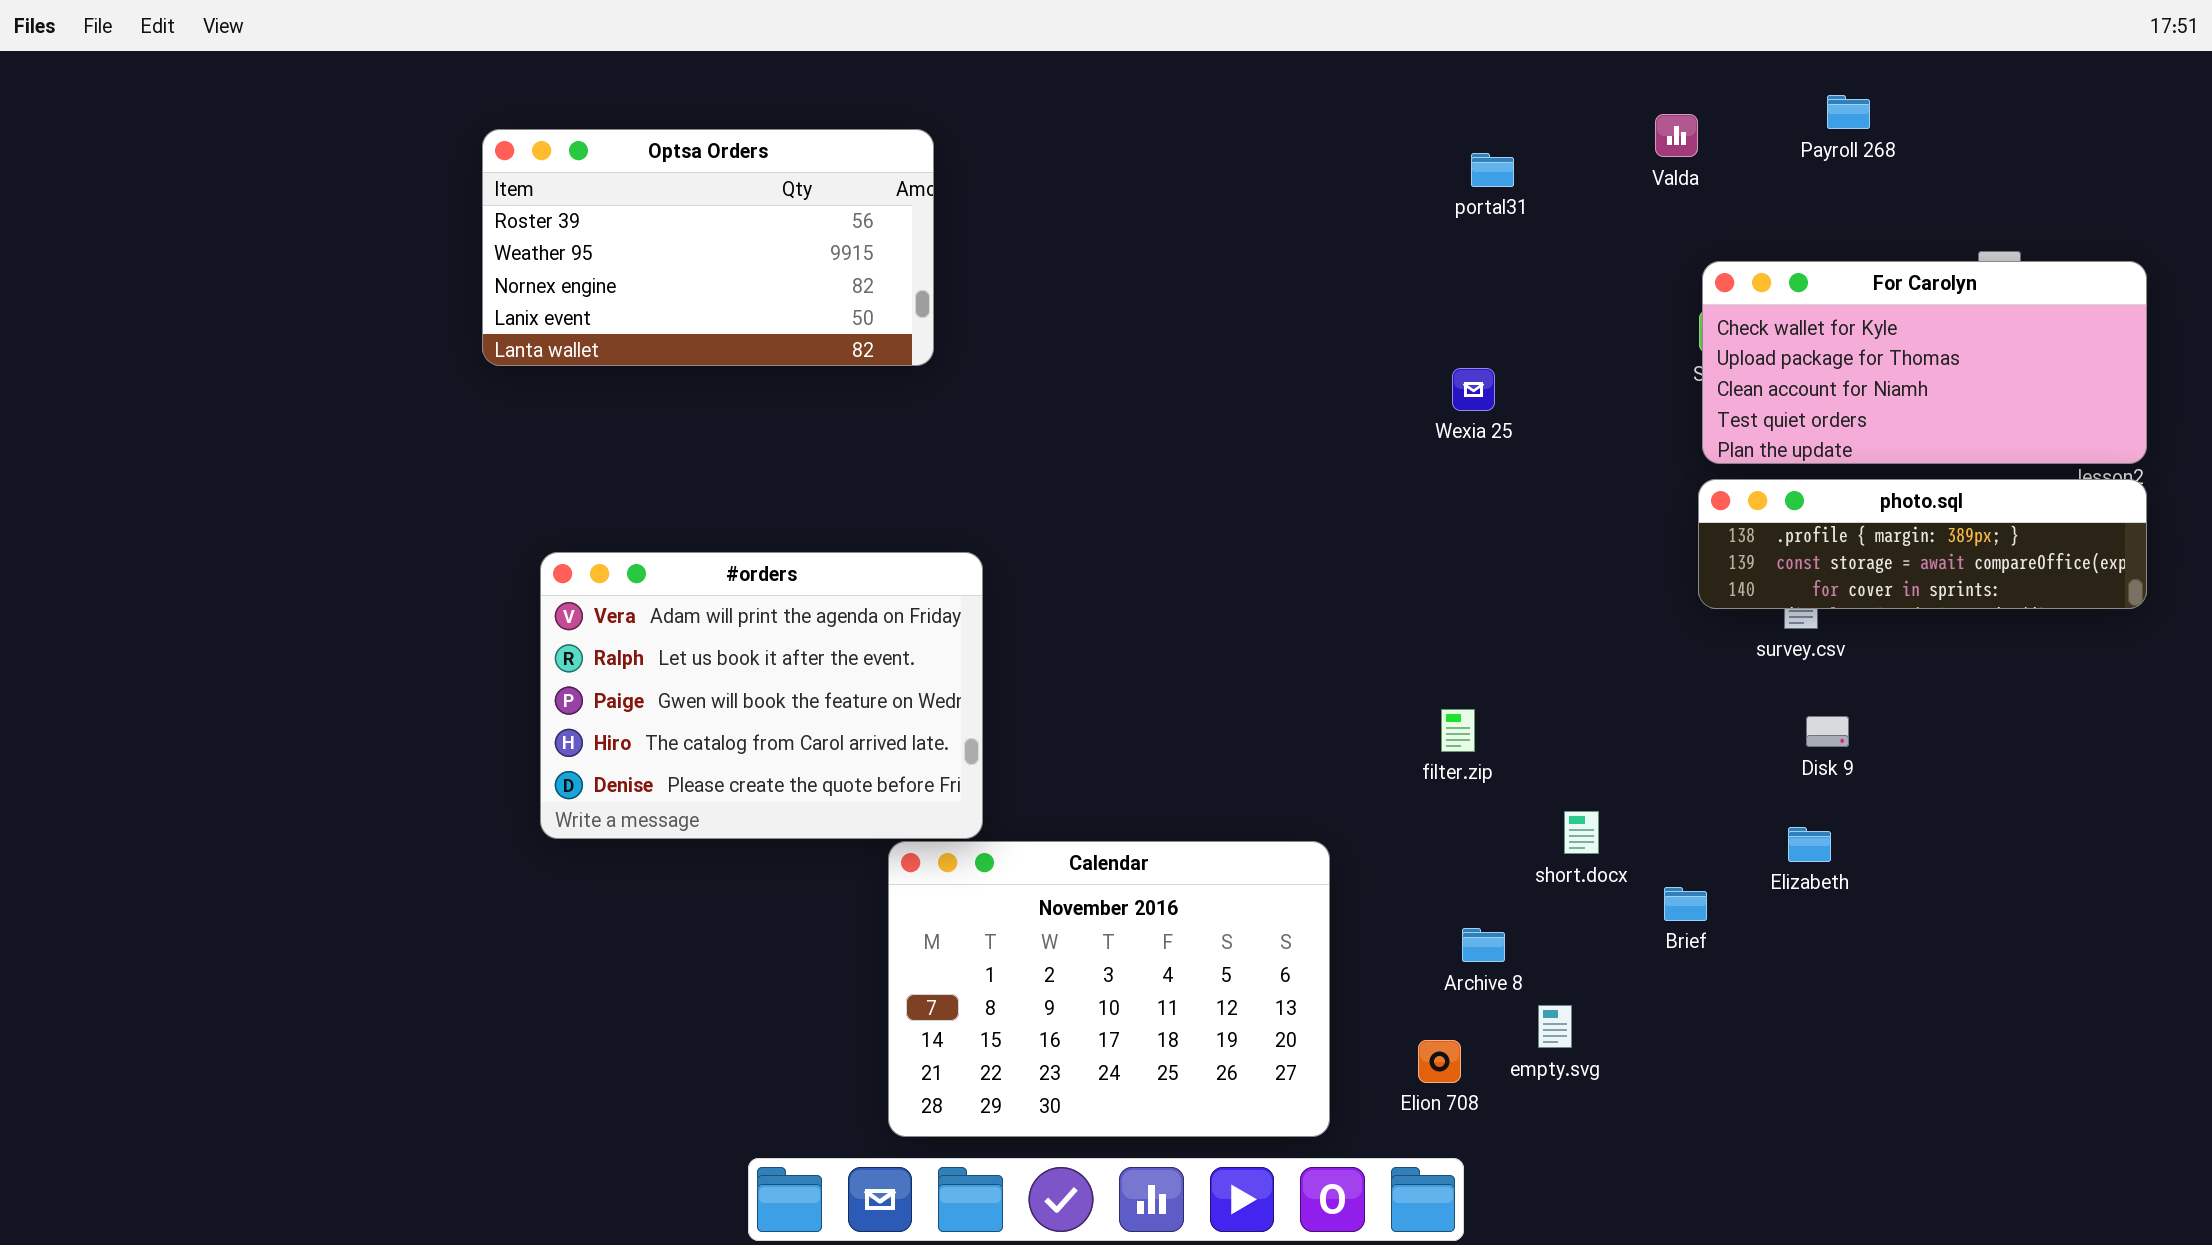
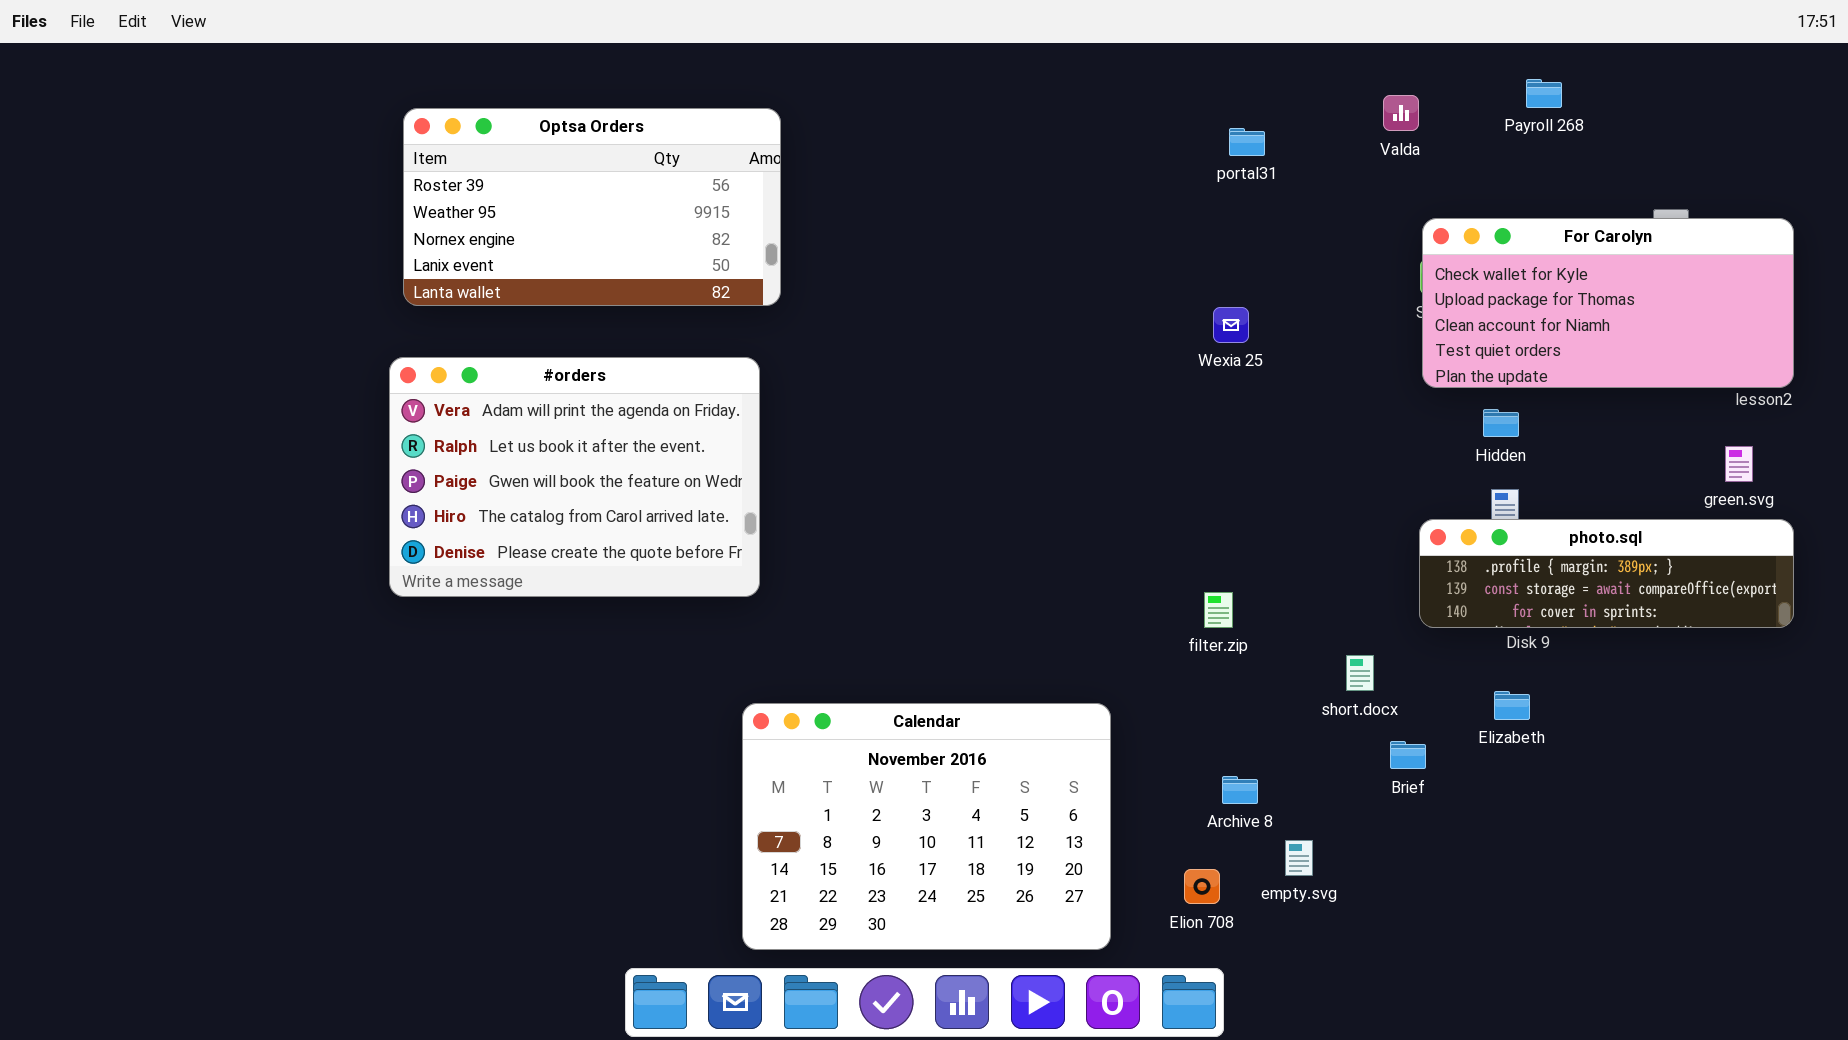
photo.sql: [1698,479,2147,609] -> [1419,519,1794,628], moved
#orders: [540,552,983,839] -> [389,357,760,597], moved
short.docx: [1564,811,1599,854] -> [1346,655,1374,691], moved

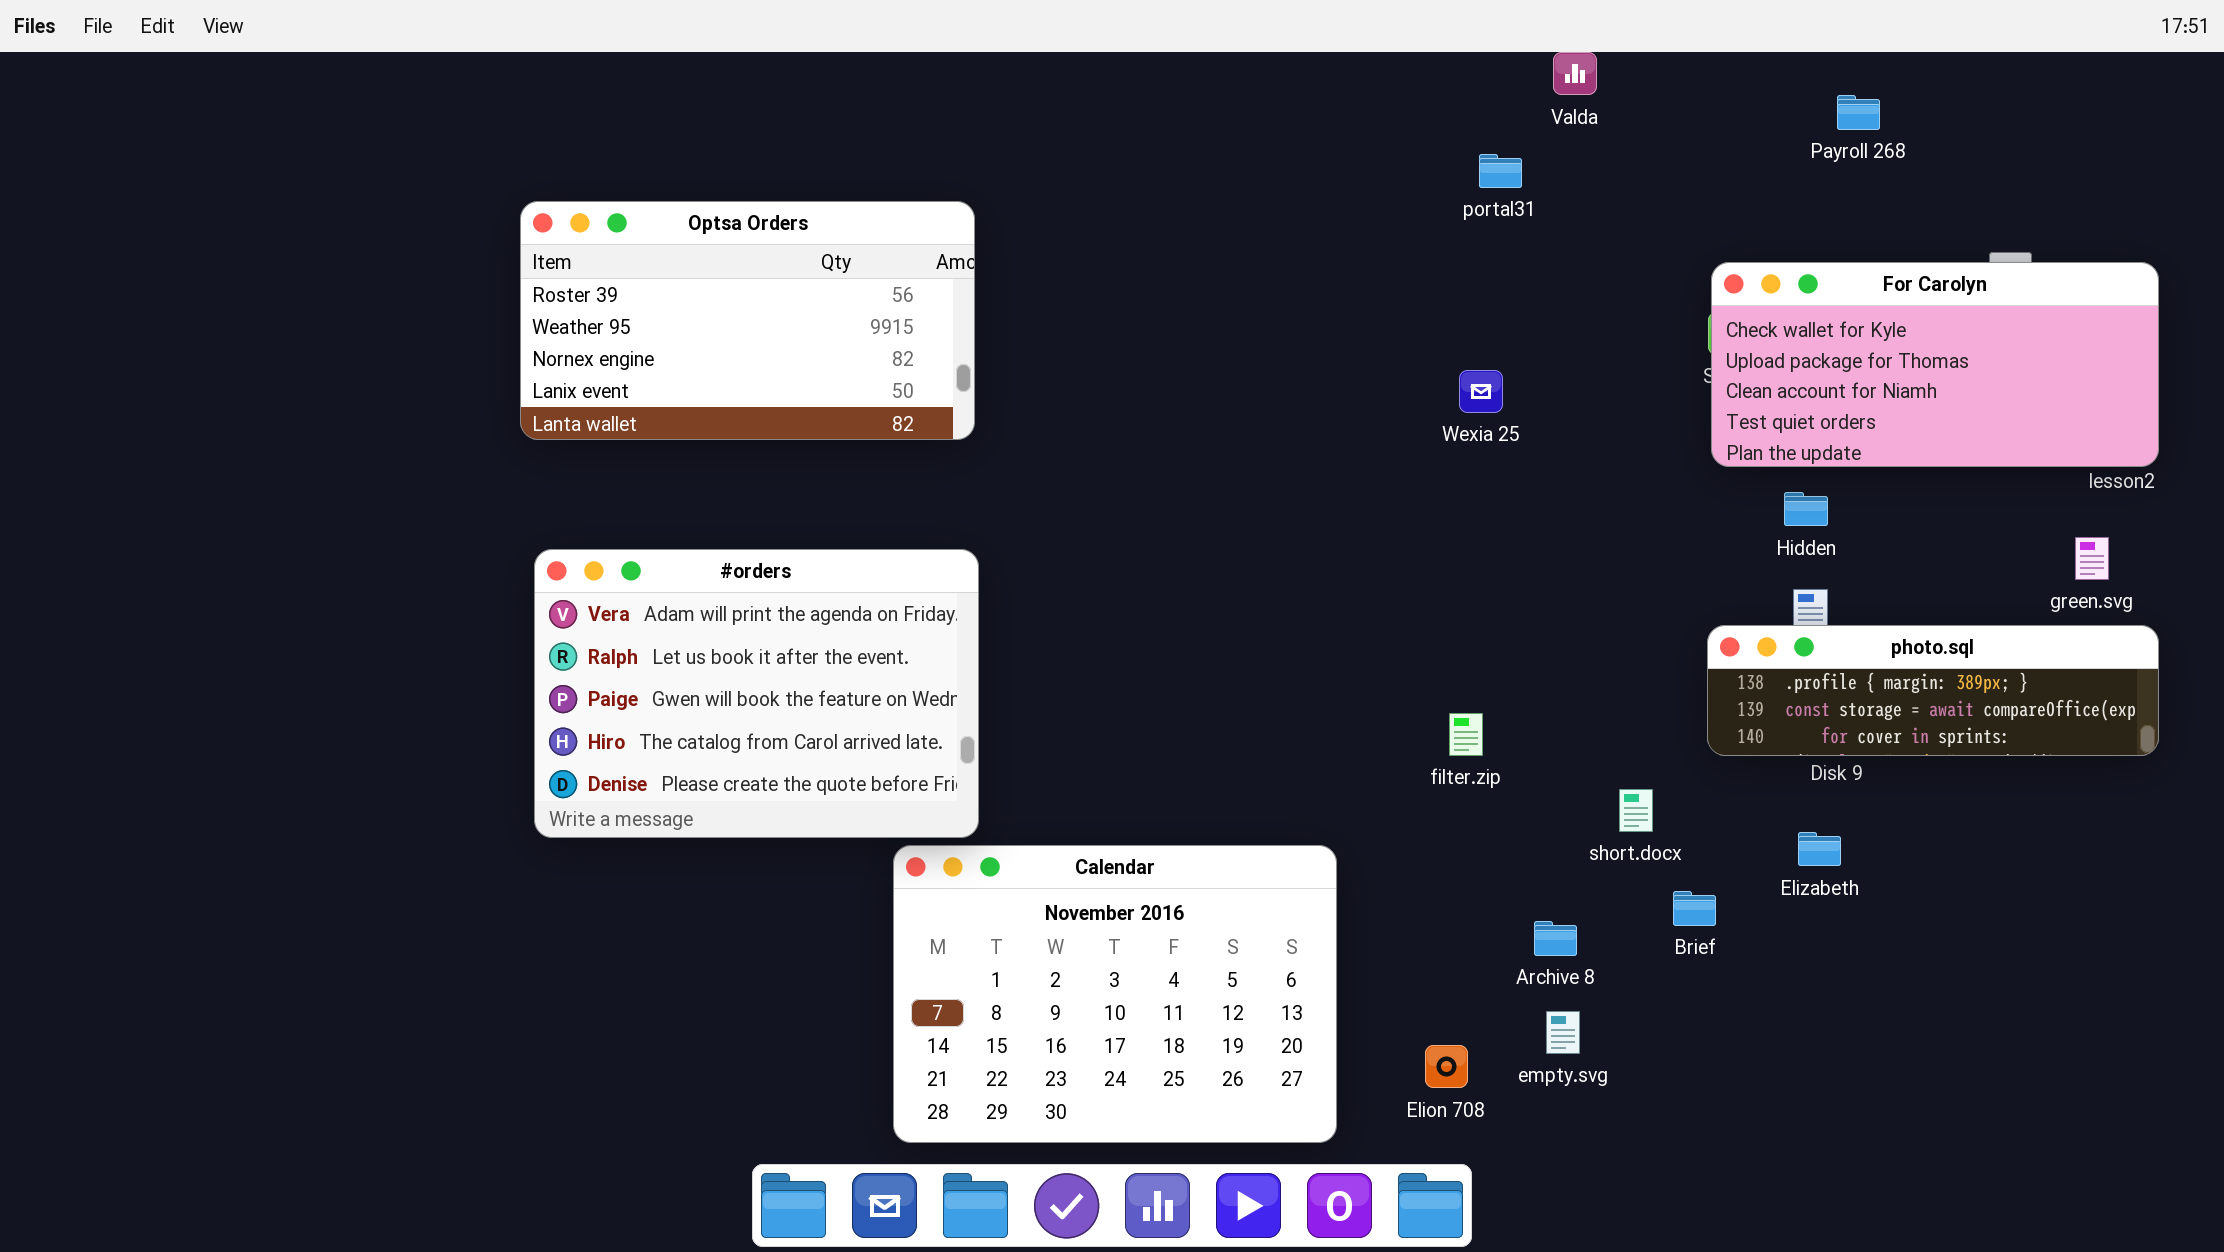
Valda: [1383,95,1419,131] -> [1553,52,1597,95], moved
Optsa Orders: [403,108,781,306] -> [520,201,975,440], moved
#orders: [389,357,760,597] -> [534,549,979,838], moved
Archive 8: [1222,776,1258,804] -> [1534,921,1577,956], moved

